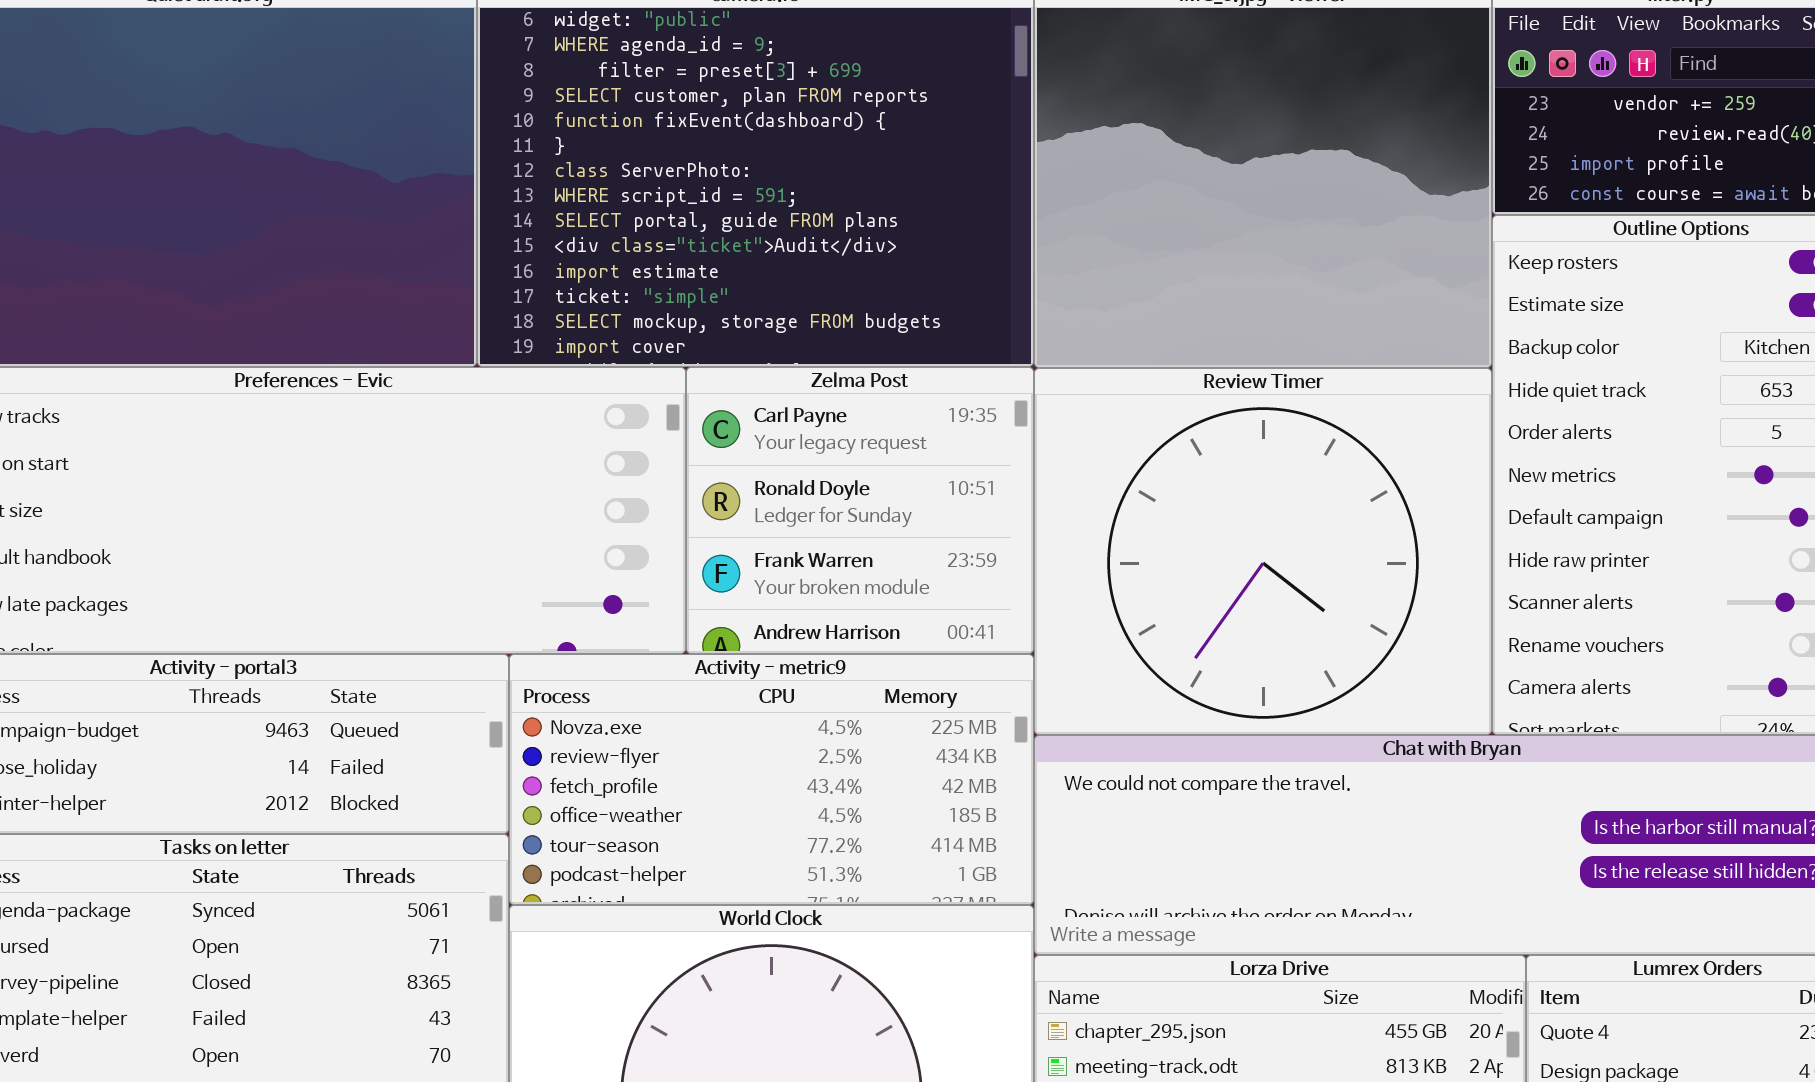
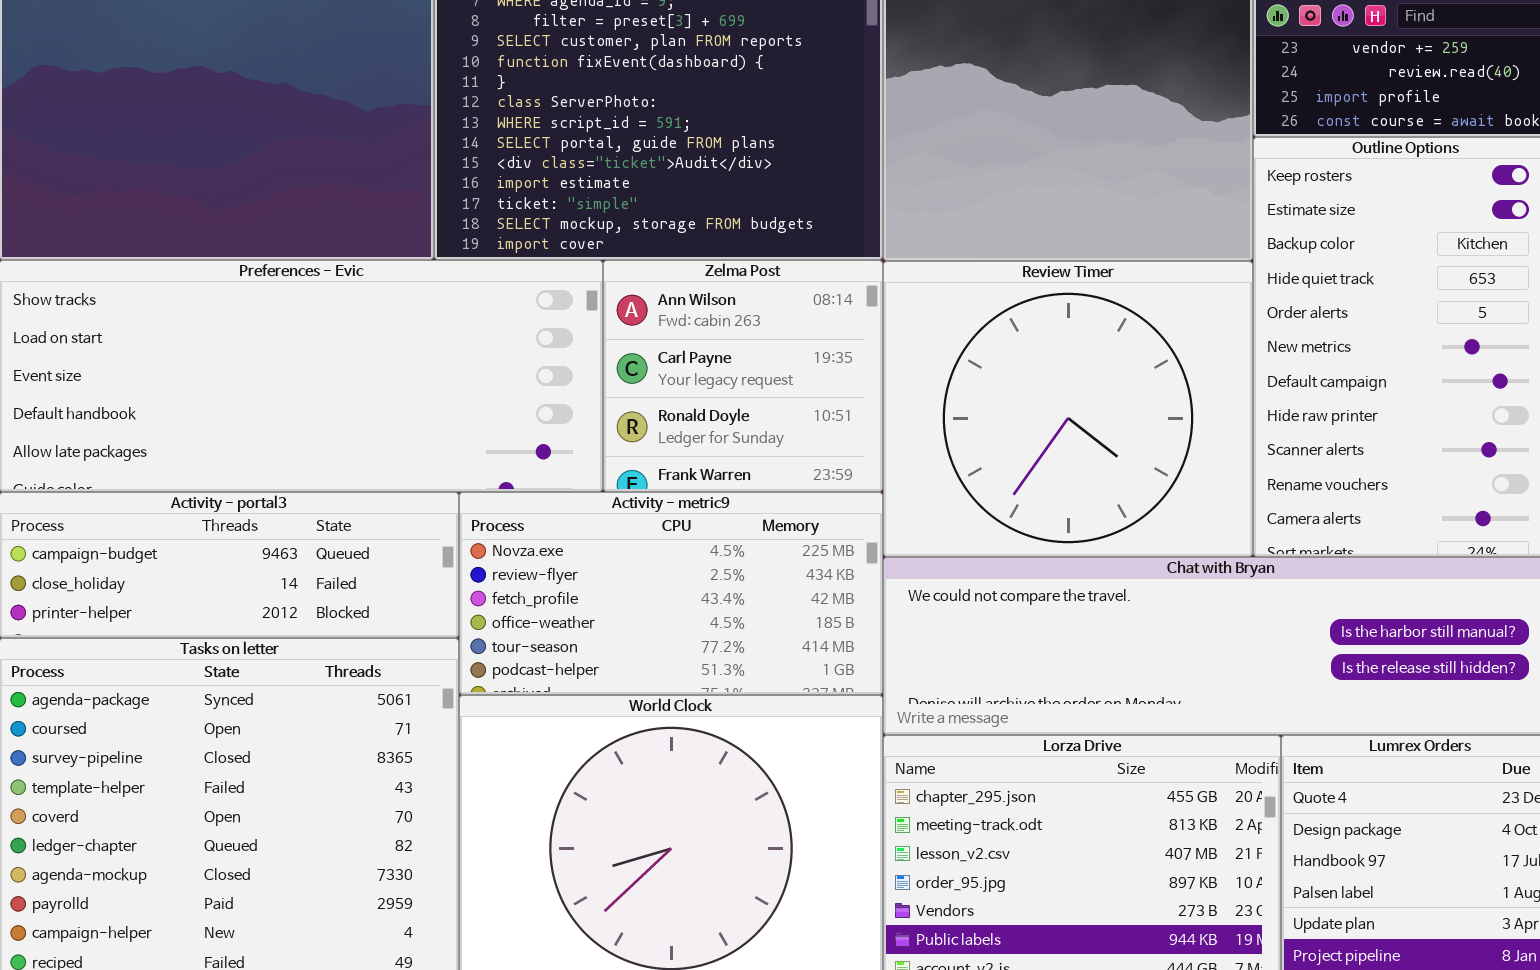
Zelma Post: [686,367,1034,654] -> [603,260,883,492], scrolled up 1 row

